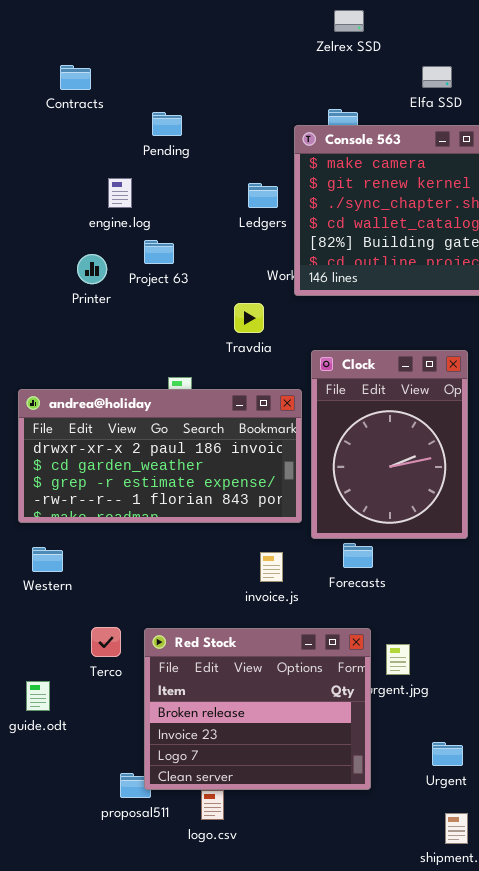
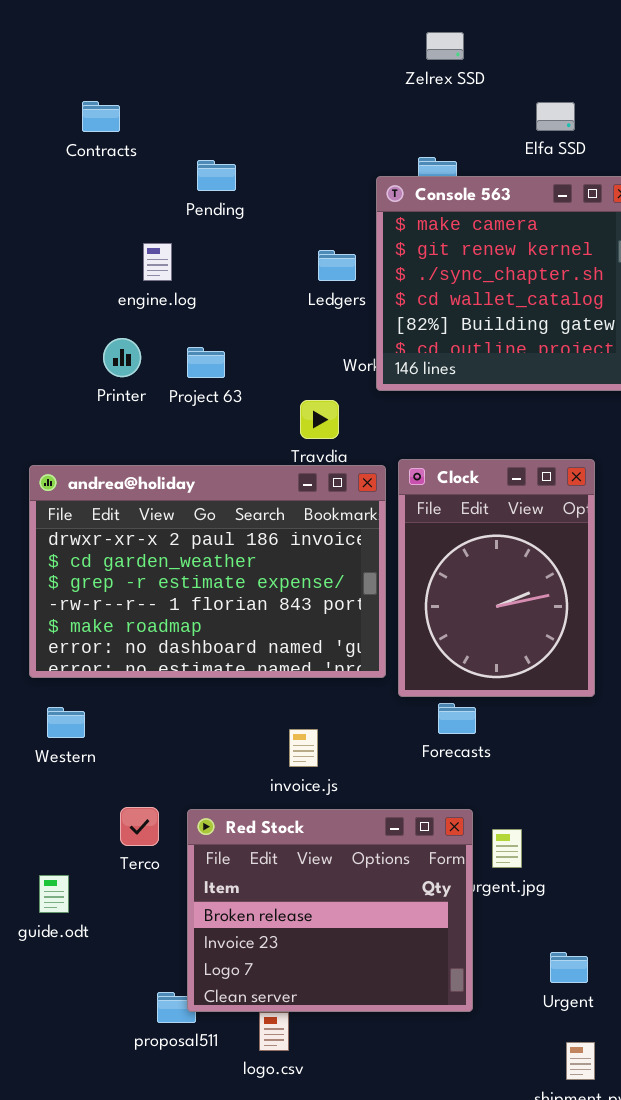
Project 63: [144,240,174,264] -> [187,347,225,378], moved
andrea@holiday: [18,389,302,523] -> [29,465,386,678], resized
invoice.js: [260,552,283,582] -> [289,729,318,767], moved

